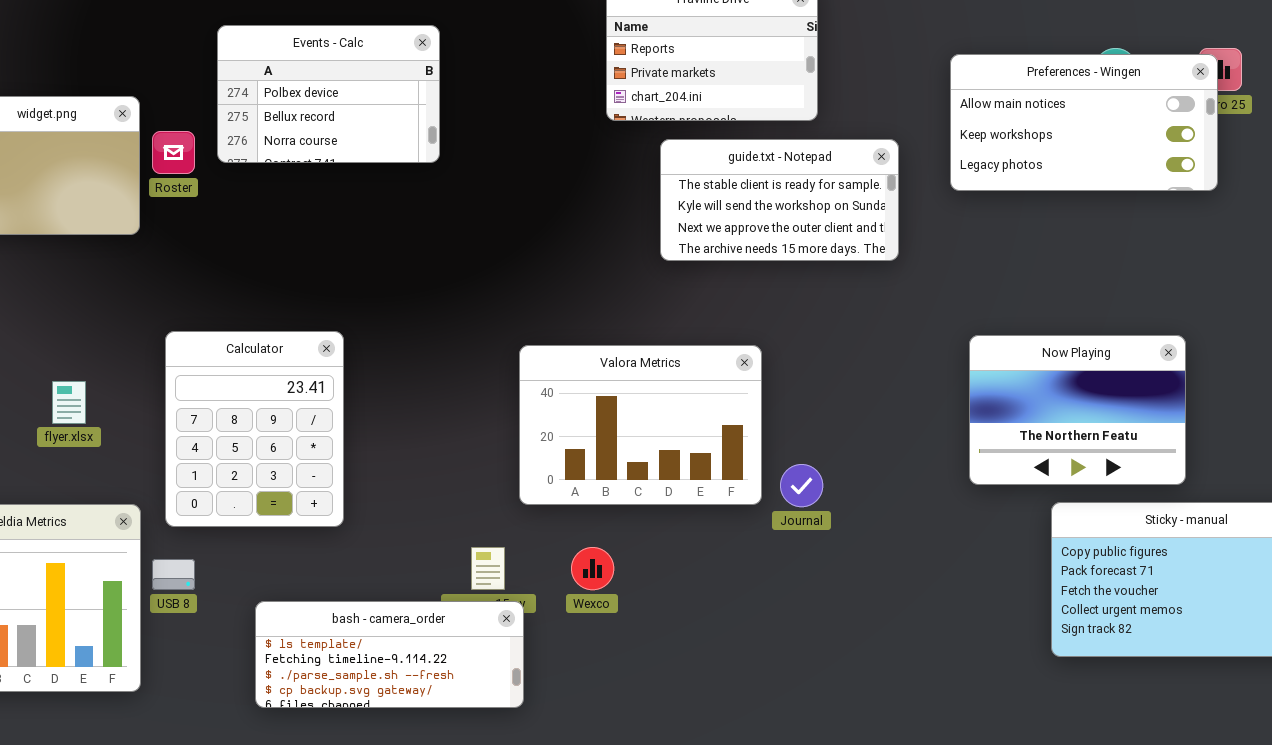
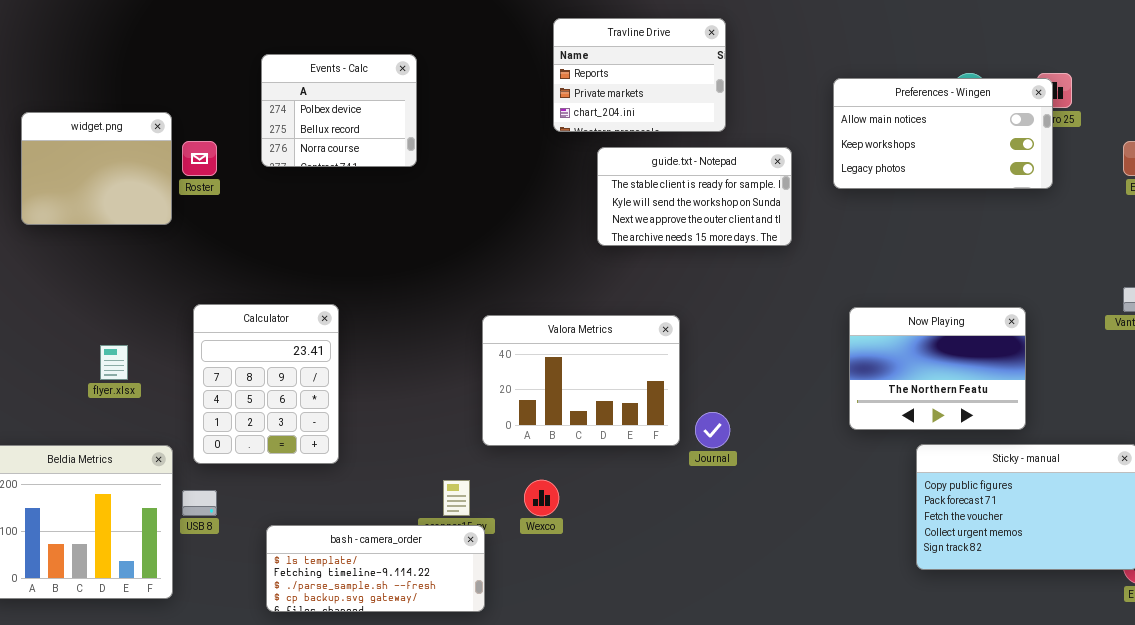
Events - Calc: [217,25,440,163] -> [261,54,417,167], resized

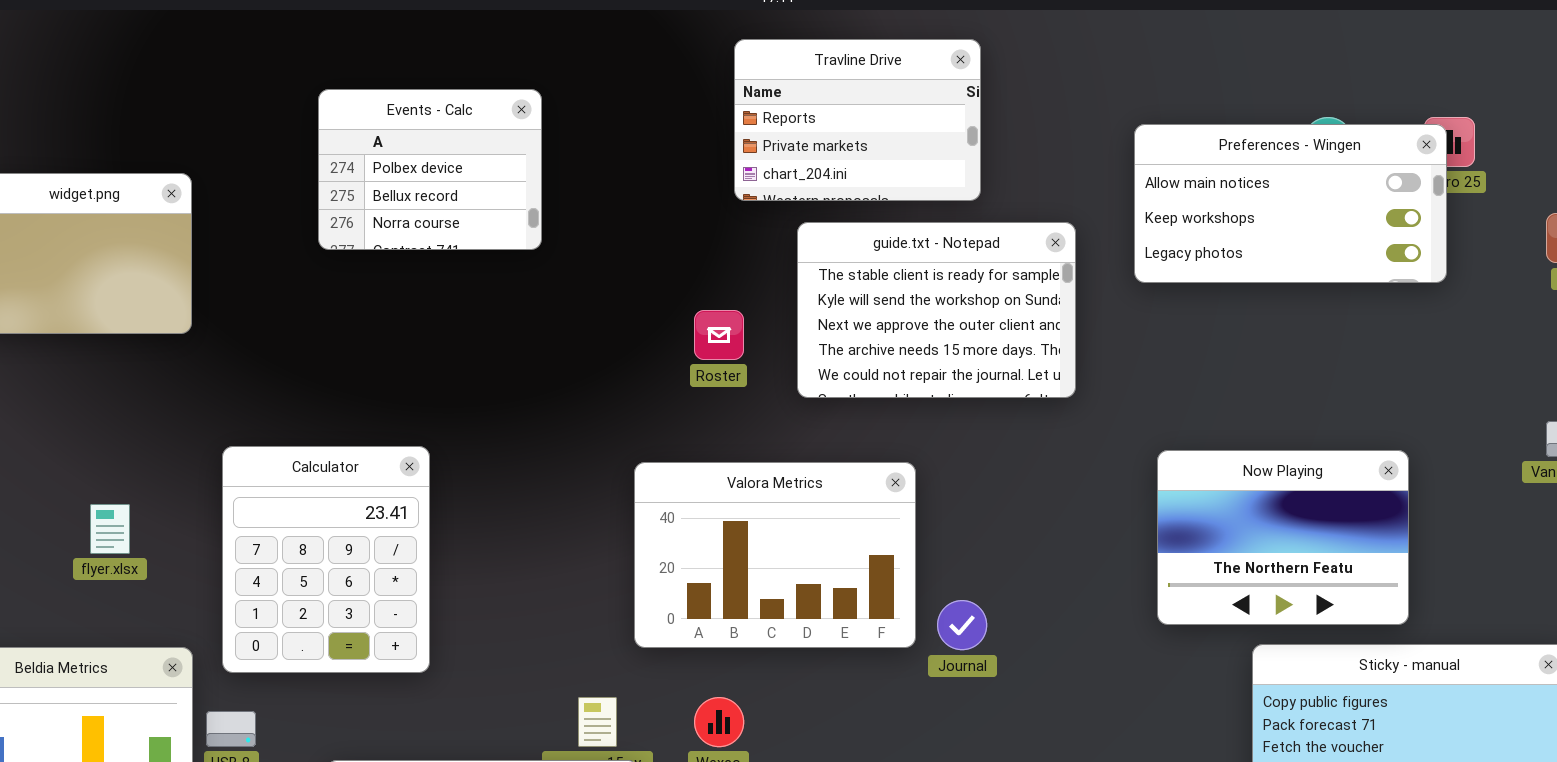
Roster: [182,141,217,176] -> [694,310,744,360], moved
guide.txt - Notepad: [597,147,792,246] -> [797,222,1076,398], resized

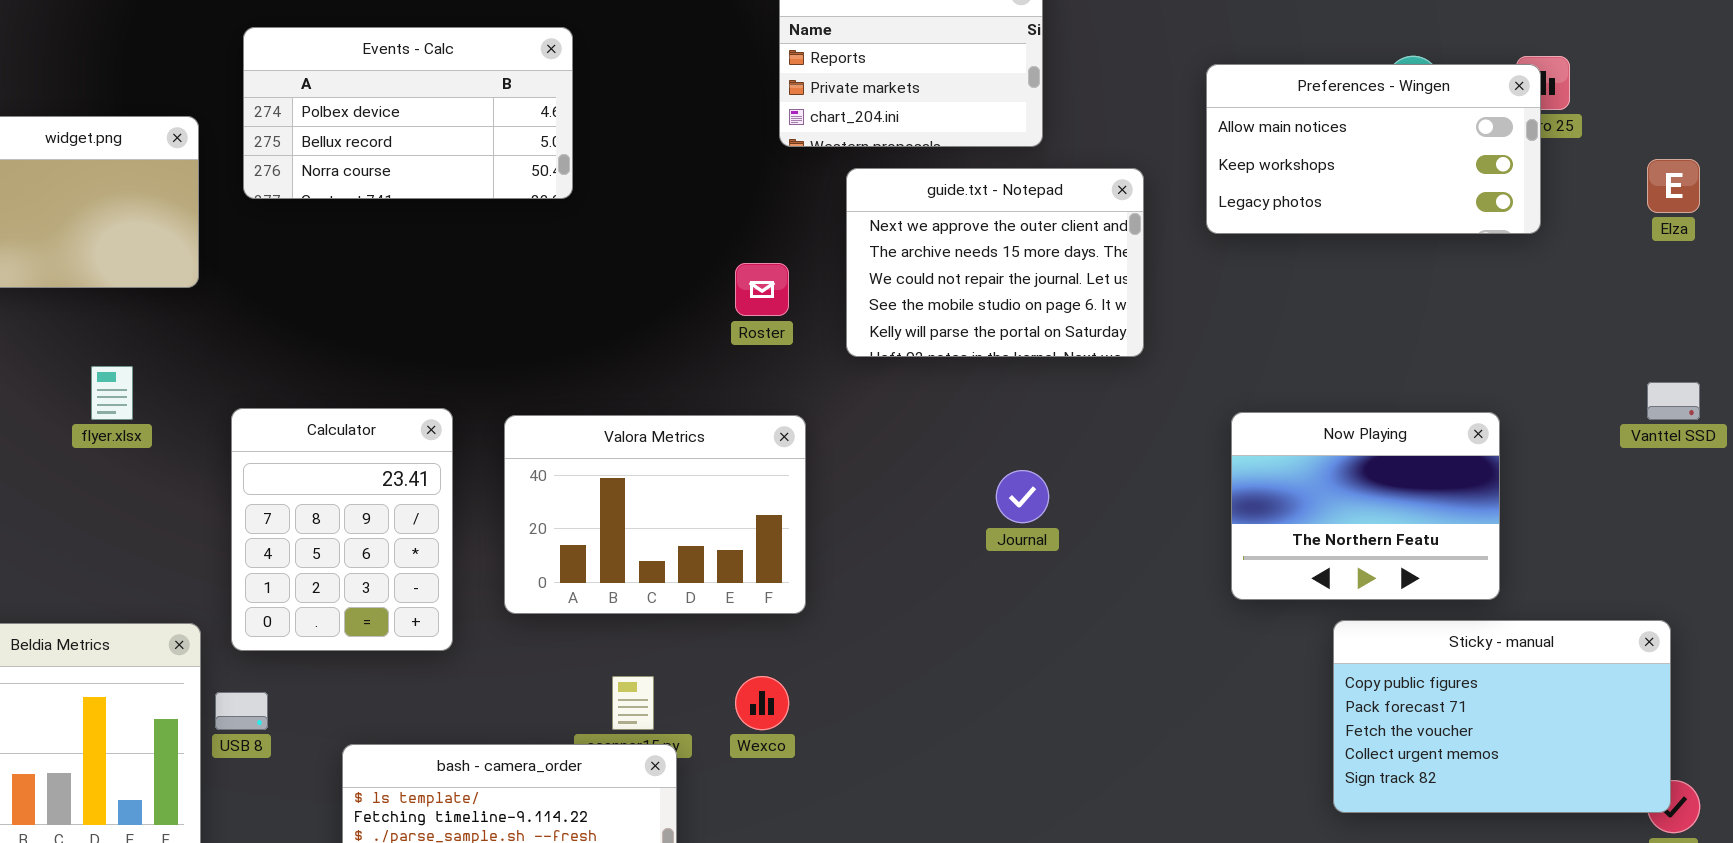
Events - Calc: [318,89,542,250] -> [243,27,573,199], resized
guide.txt - Notepad: [797,222,1076,398] -> [846,168,1144,357], scrolled down 2 rows
Valora Metrics: [634,462,916,648] -> [504,415,806,614], moved
flyer.xlsx: [90,504,130,554] -> [91,366,133,420], moved
Journal: [937,600,987,650] -> [996,470,1049,523], moved

